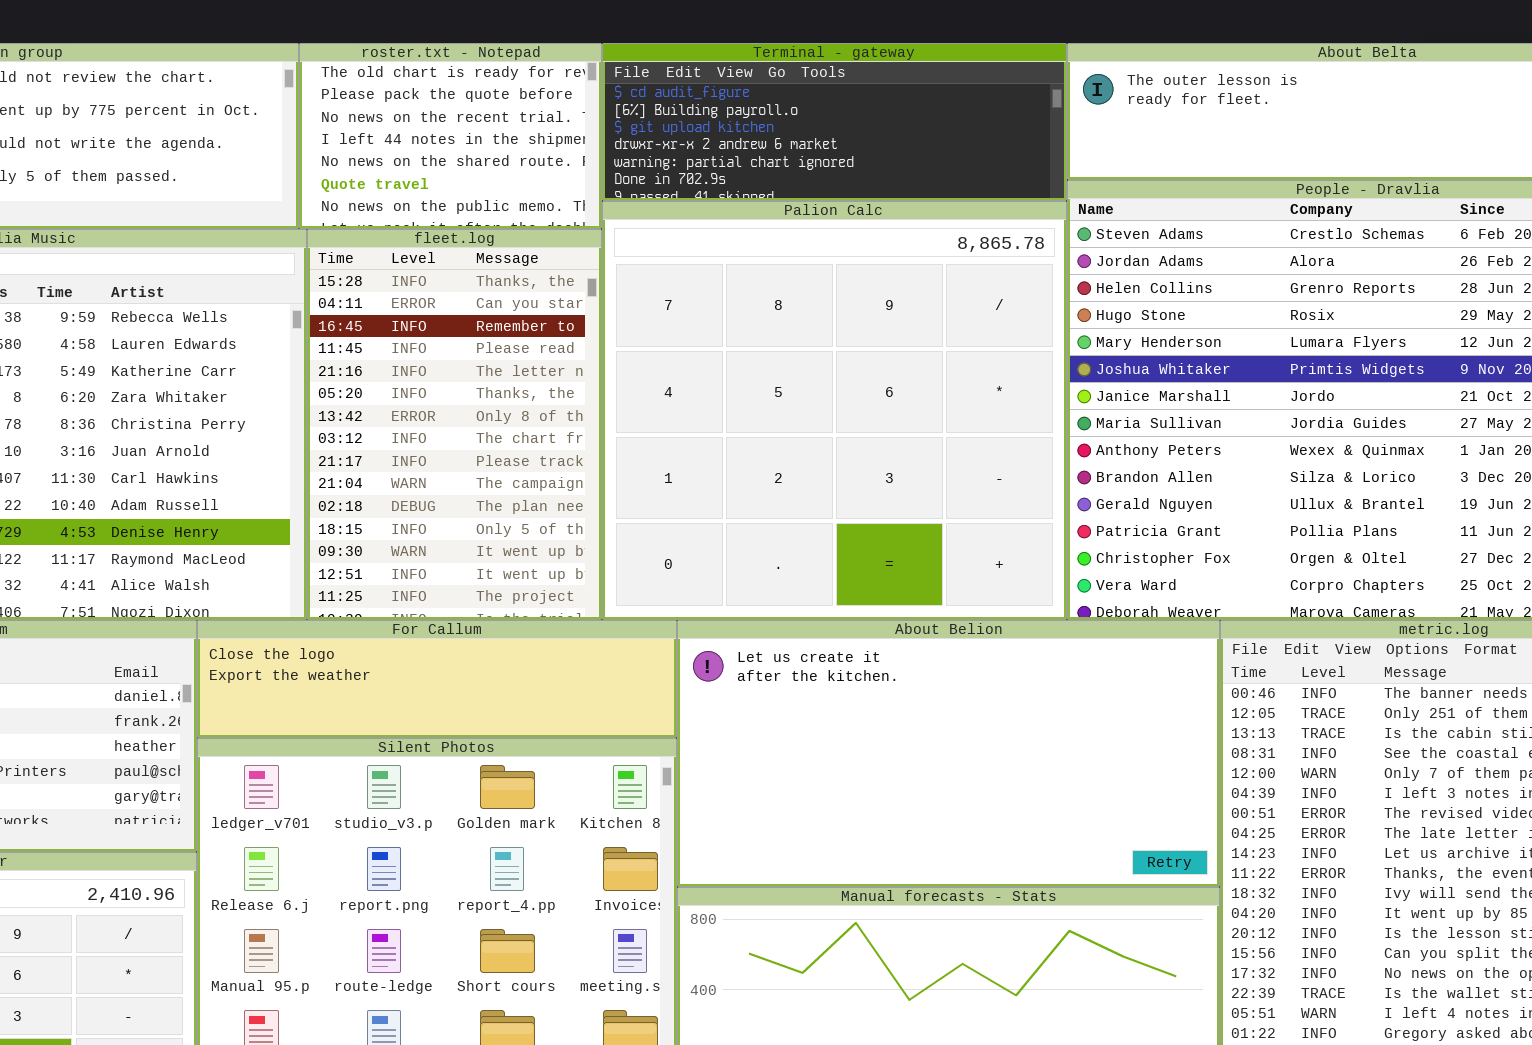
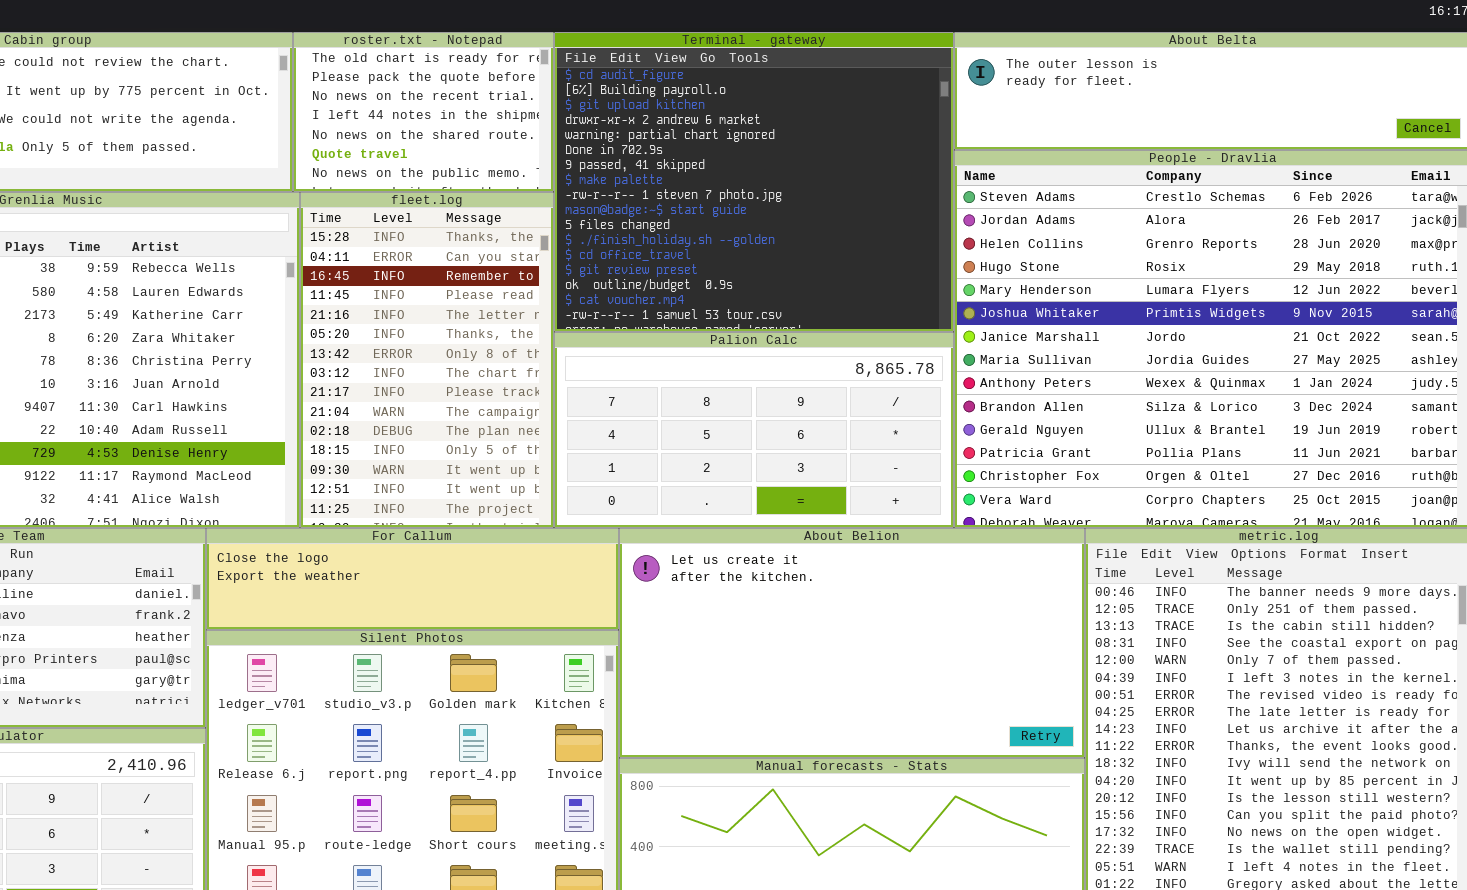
Terminal - gateway: [602,43,1067,201] -> [554,32,954,332], resized
Palion Calc: [602,201,1067,620] -> [554,332,954,528], resized

